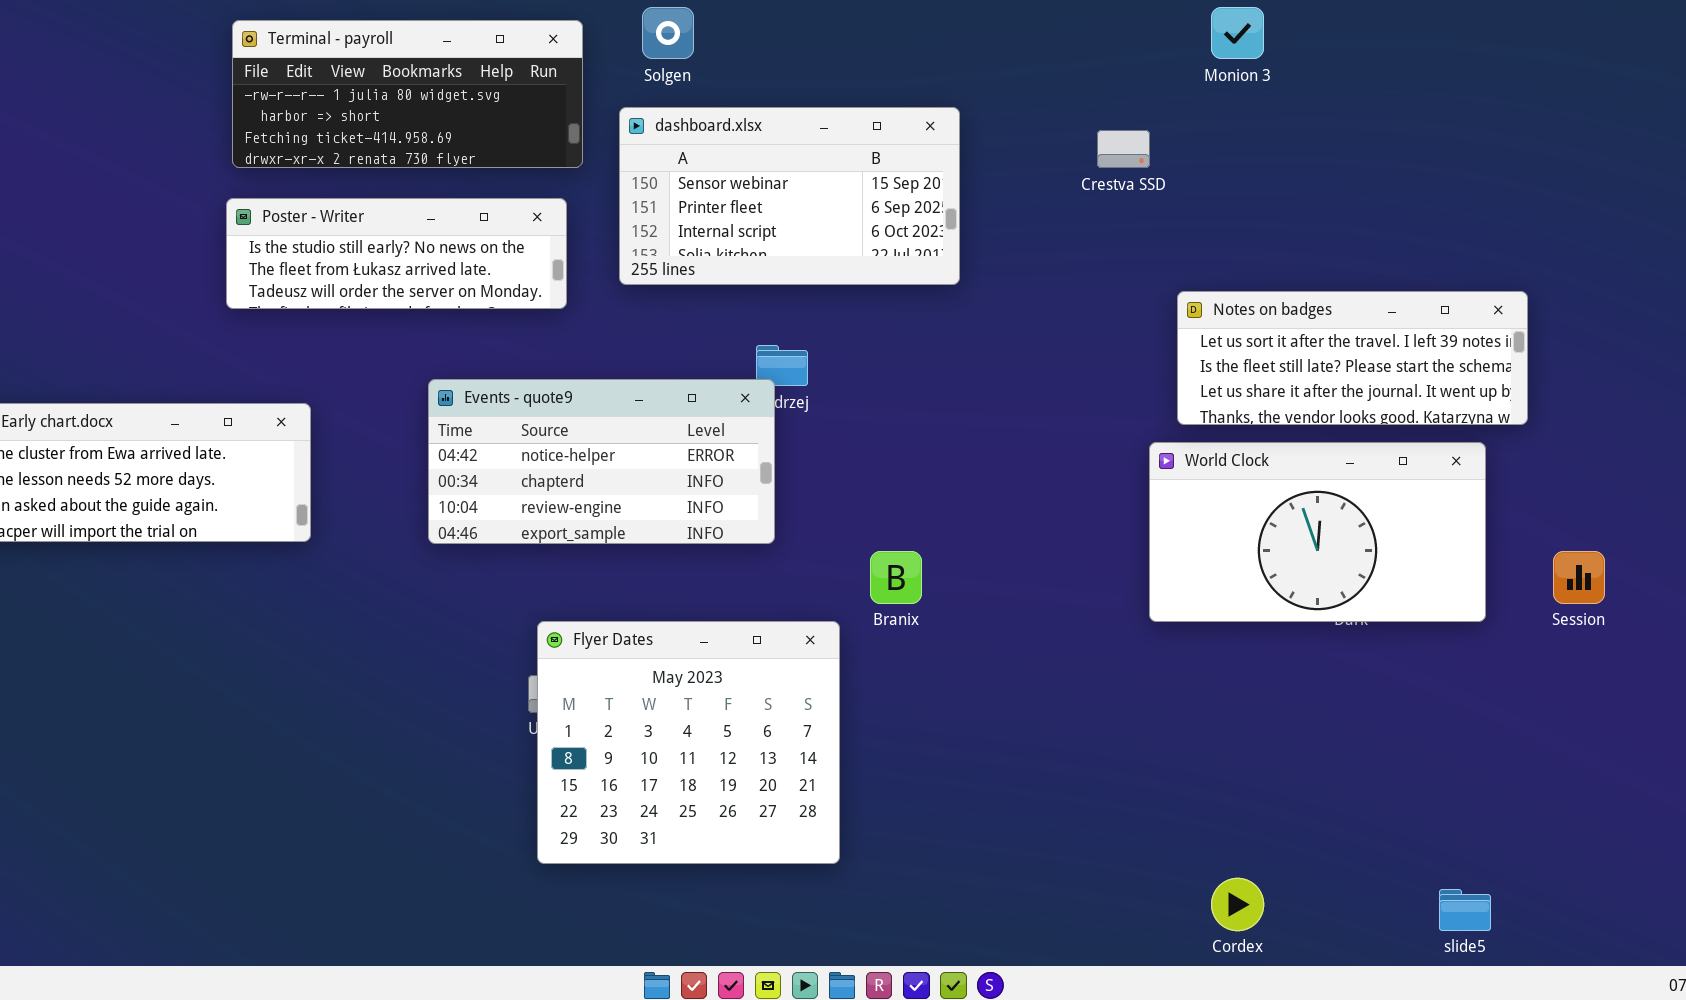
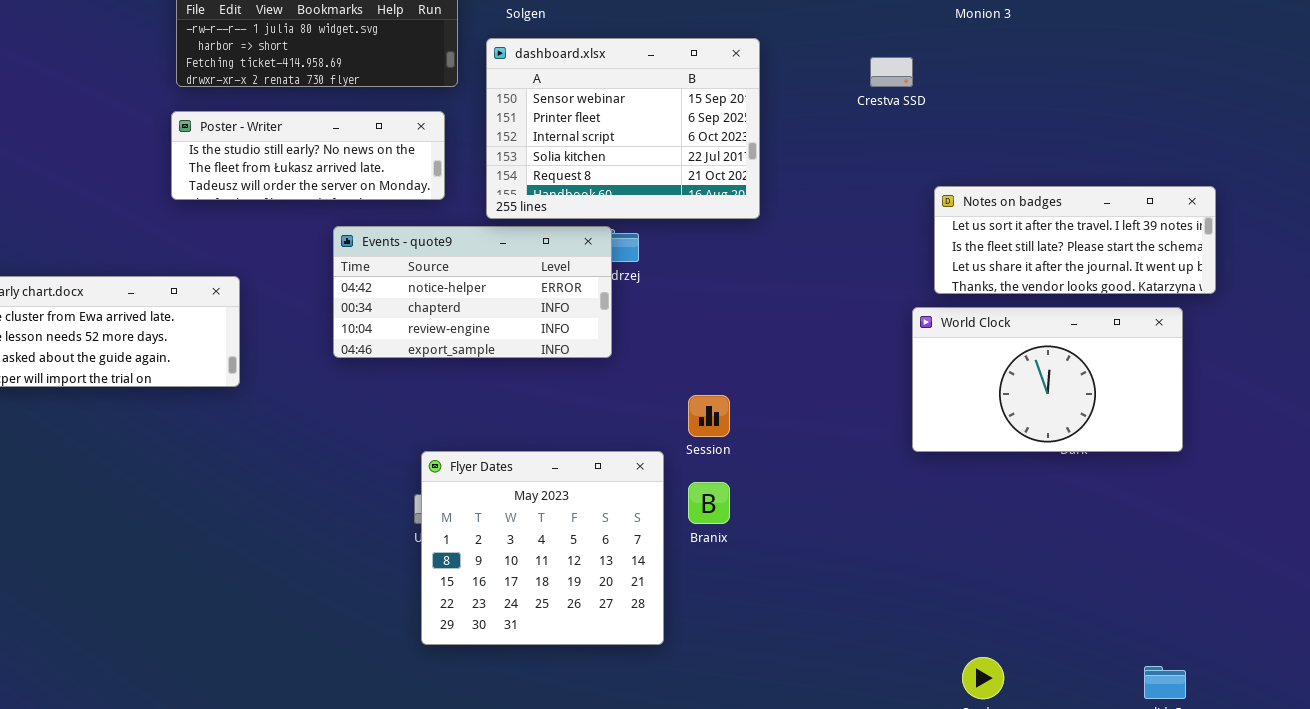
dashboard.xlsx: [619,107,960,285] -> [486,38,760,219], resized
Events - quote9: [428,379,775,544] -> [333,226,612,358], moved
Branix: [870,551,922,604] -> [688,482,730,524], moved
Session: [1553,551,1605,604] -> [688,395,730,437], moved

